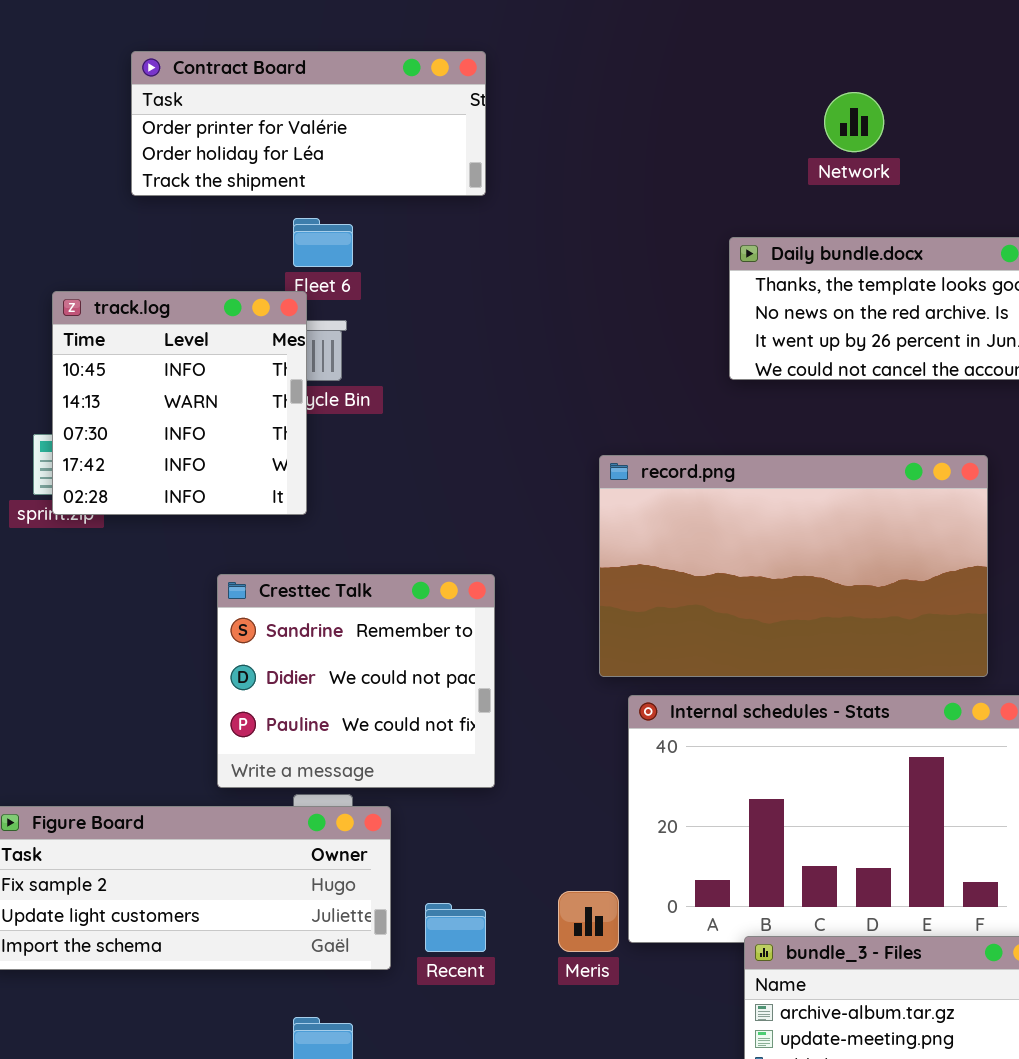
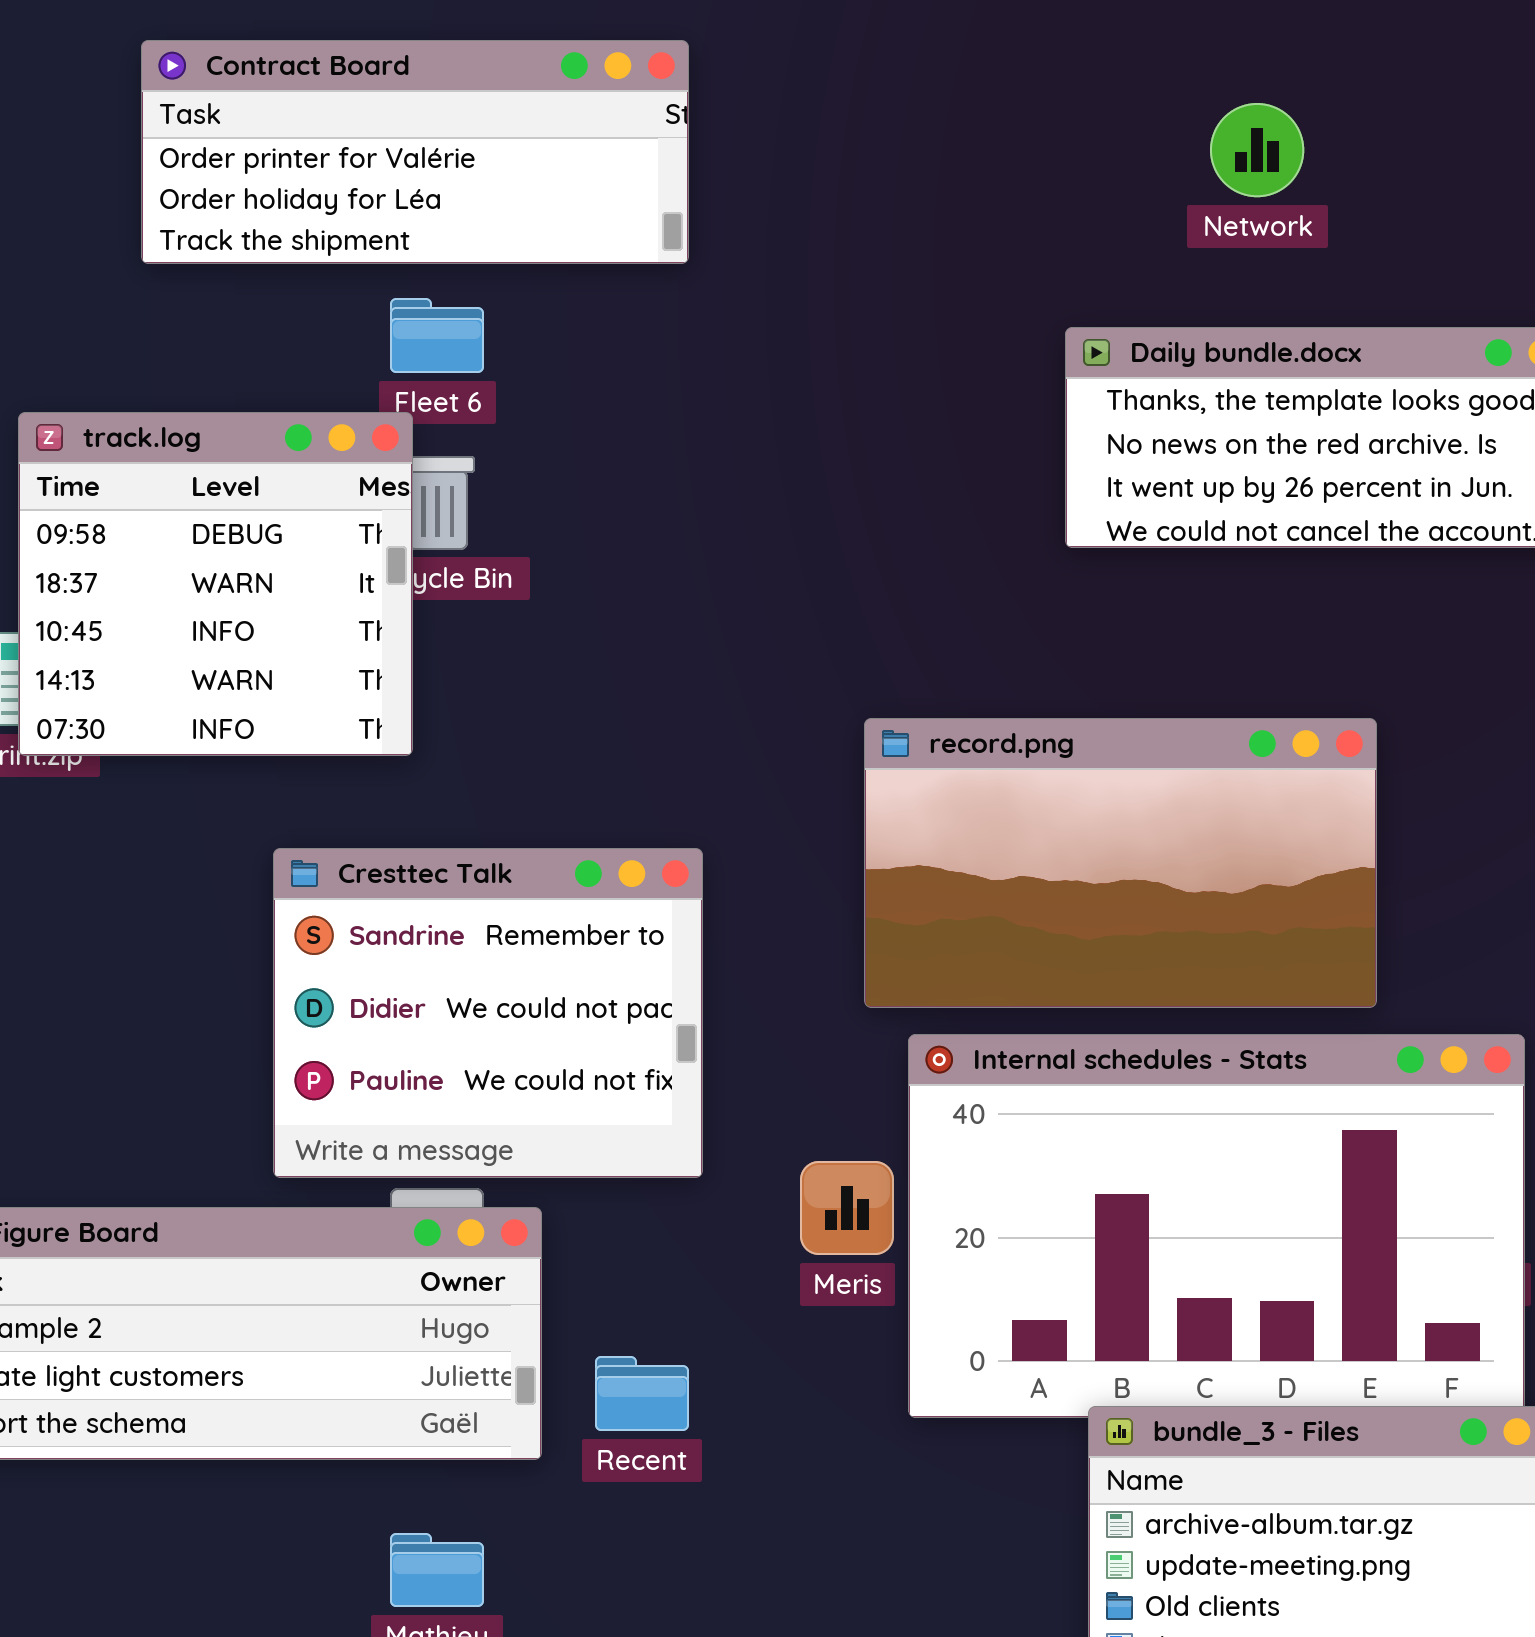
track.log: [52,291,307,515] -> [18,412,413,756], scrolled up 2 rows
record.png: [599,455,988,677] -> [864,718,1377,1008], resized
Meris: [558,891,619,952] -> [800,1161,894,1255], moved

